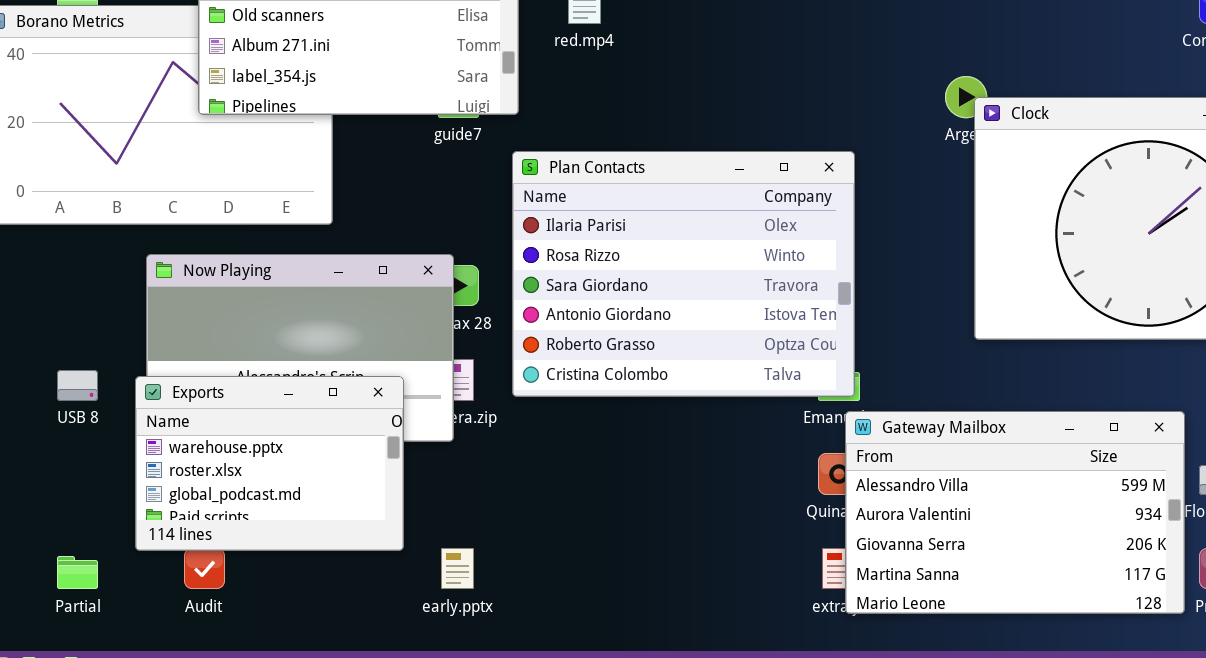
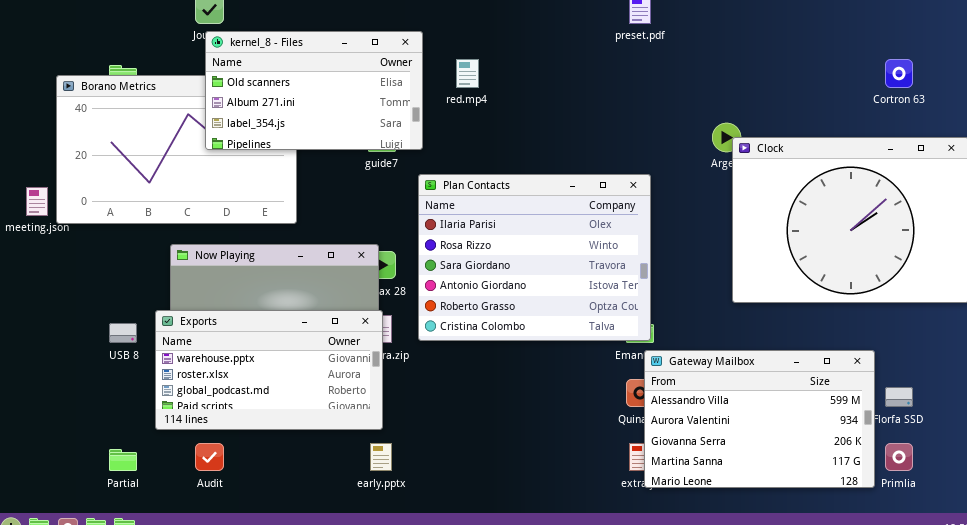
Exports: [135,376,404,551] -> [155,310,383,430], moved, resized

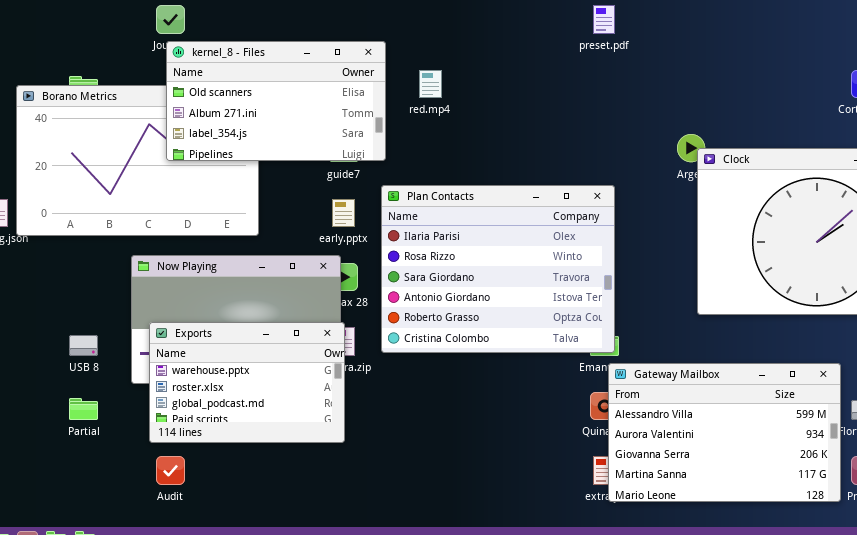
Exports: [155,310,383,430] -> [149,322,345,443], resized
early.pptx: [370,443,392,471] -> [332,199,355,227], moved
Partial: [109,449,137,471] -> [69,398,98,420], moved

